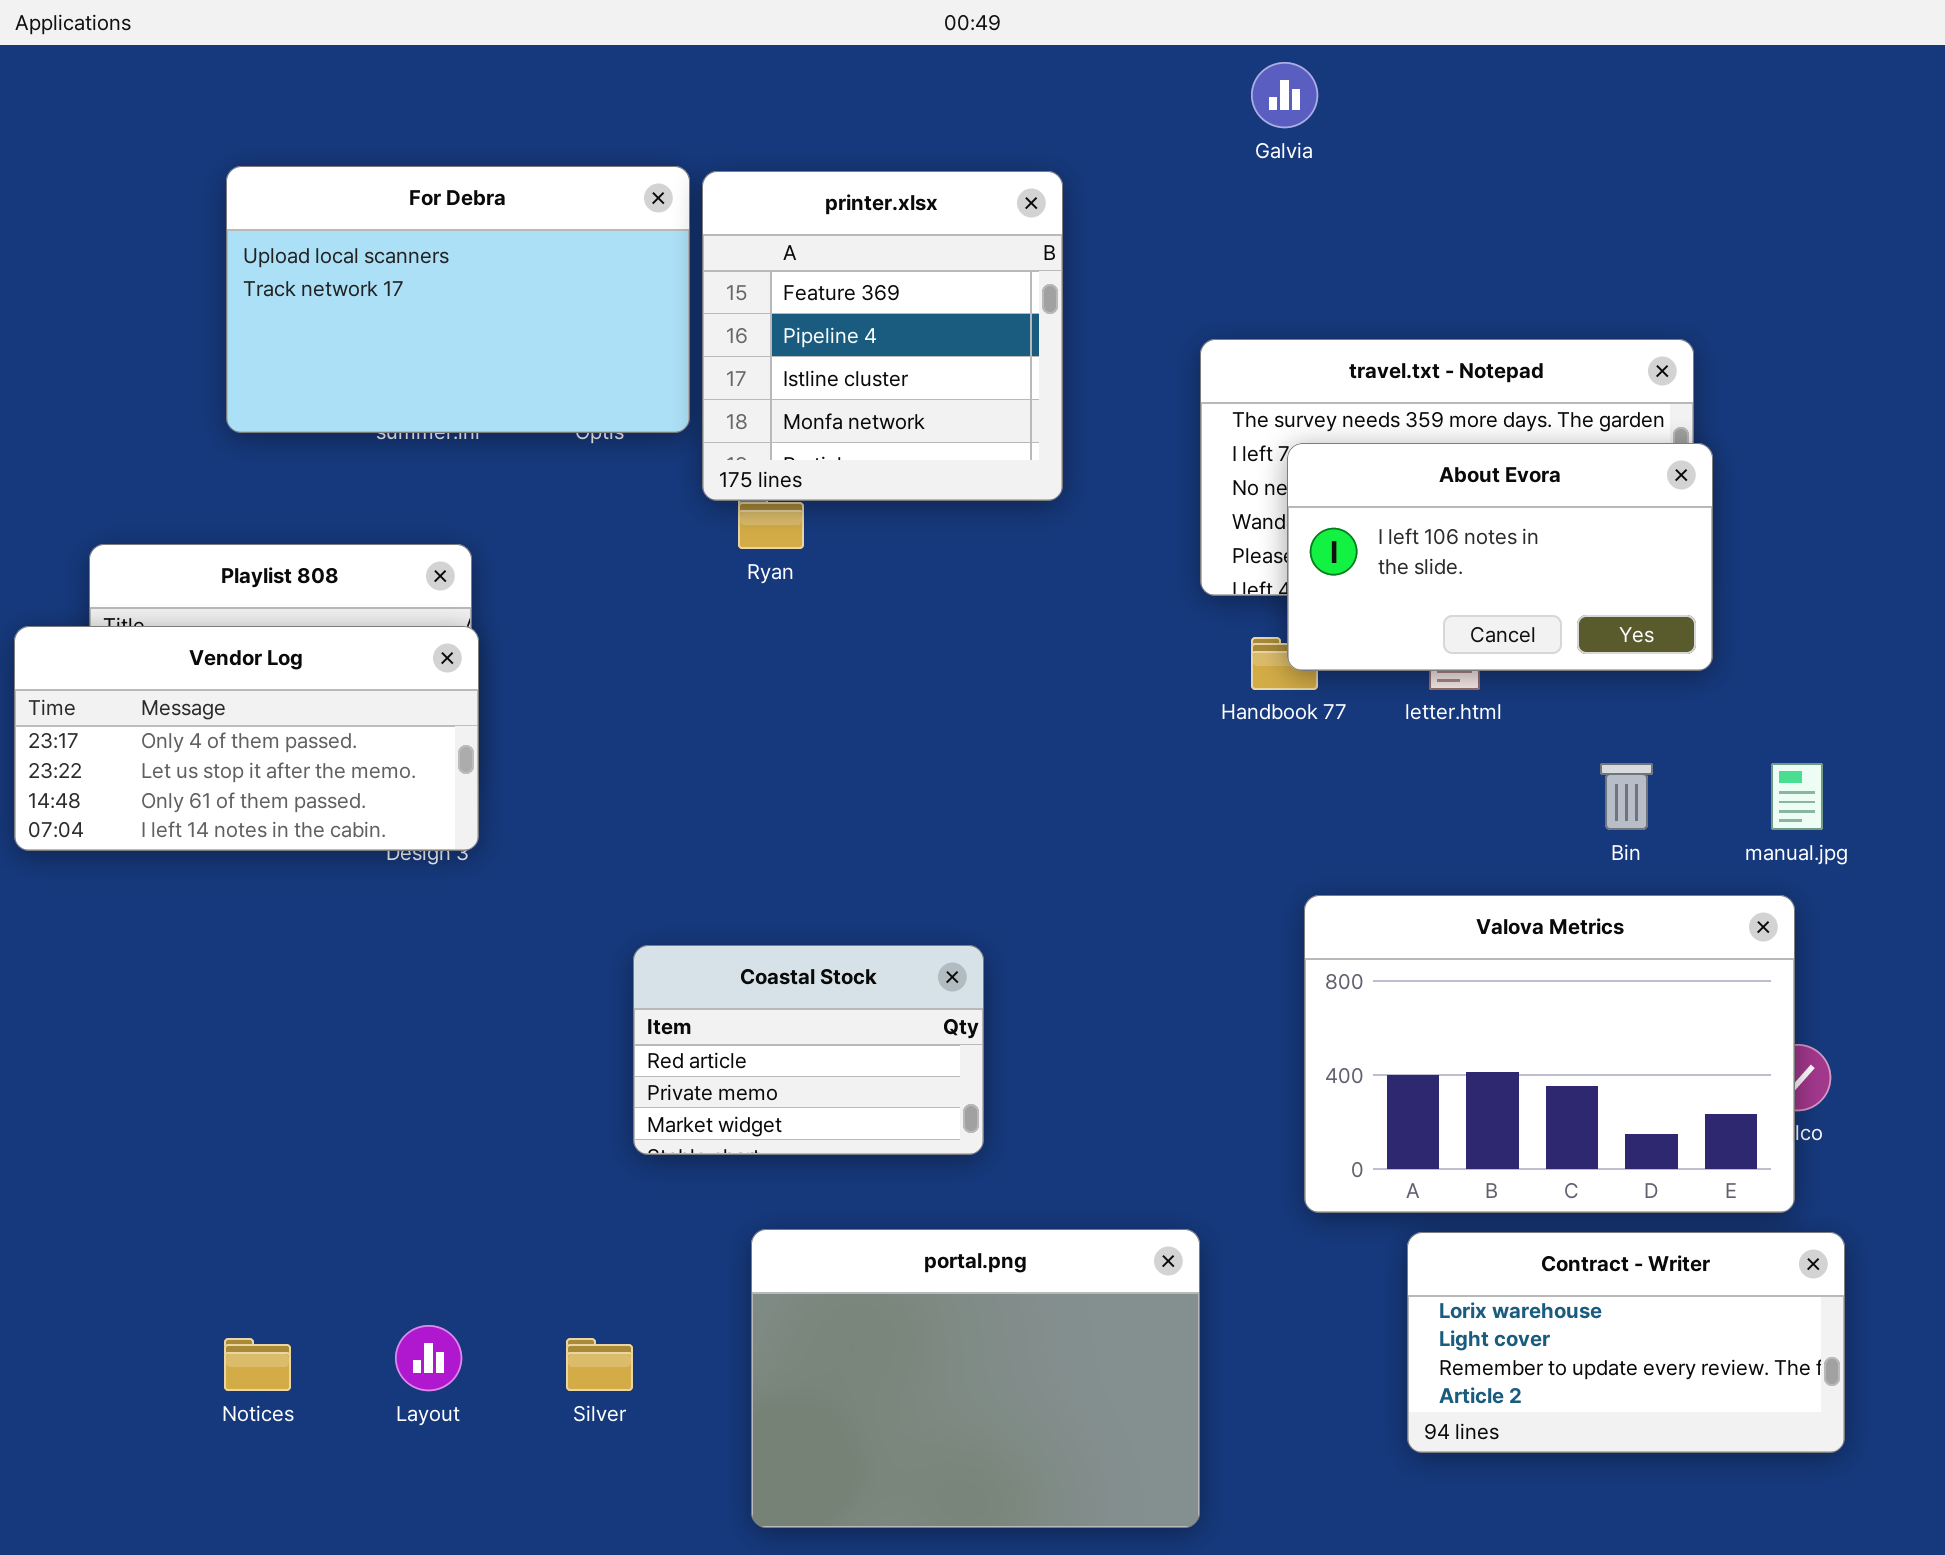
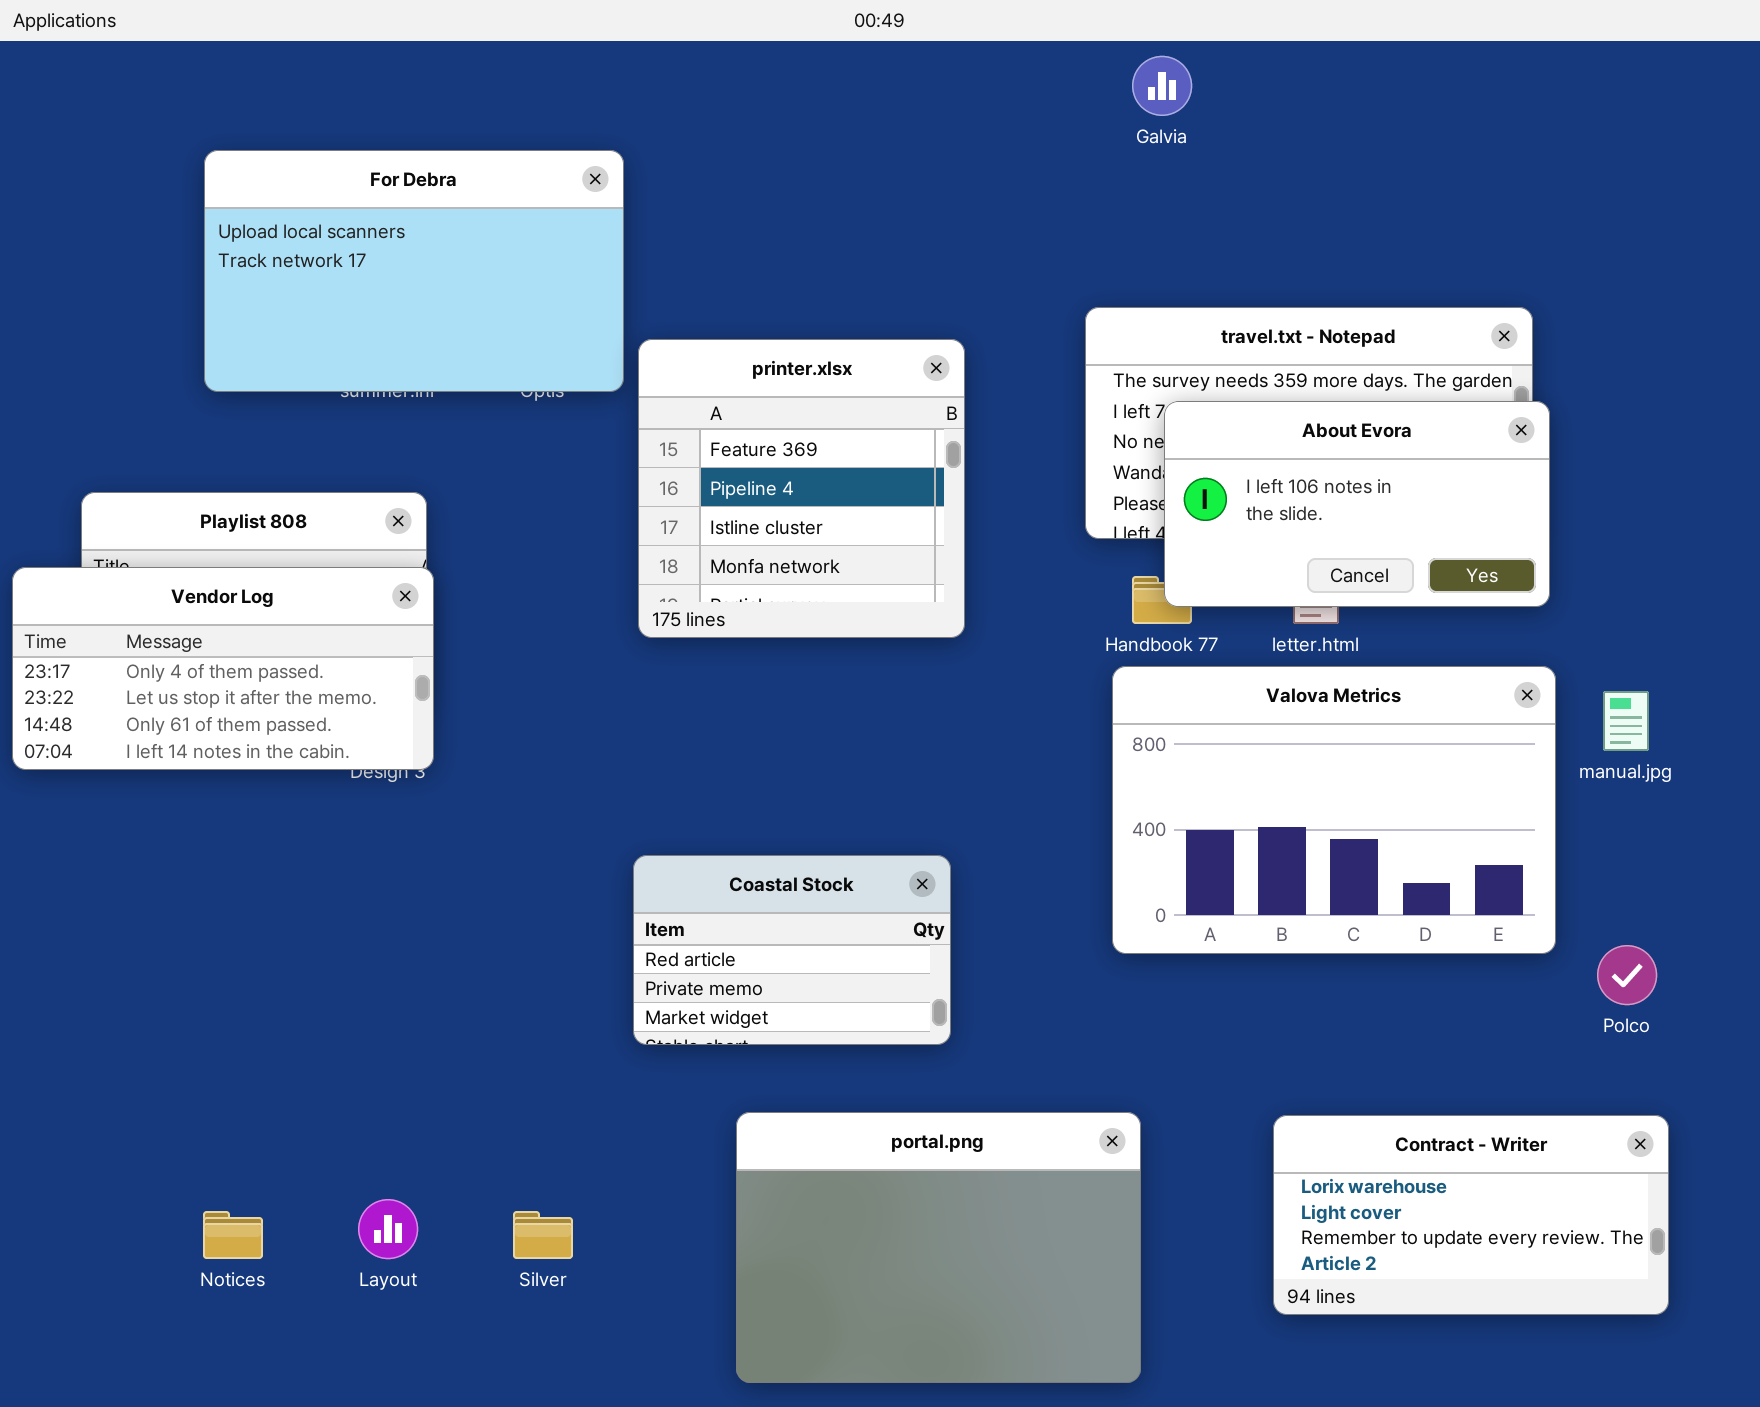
printer.xlsx: [702,171,1063,501] -> [638,339,965,638], moved
Valova Metrics: [1304,895,1795,1213] -> [1112,666,1556,954], moved
Coastal Stock: [633,945,984,1155] -> [633,855,951,1045], moved
portal.png: [751,1229,1200,1528] -> [736,1112,1141,1383], moved

